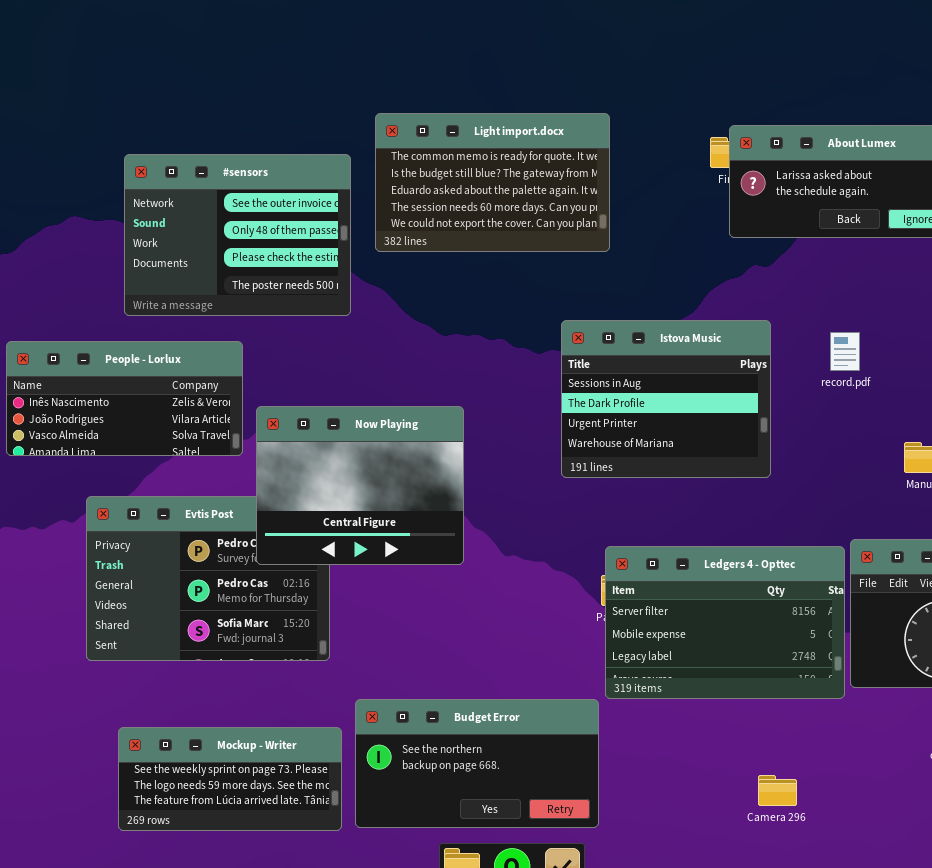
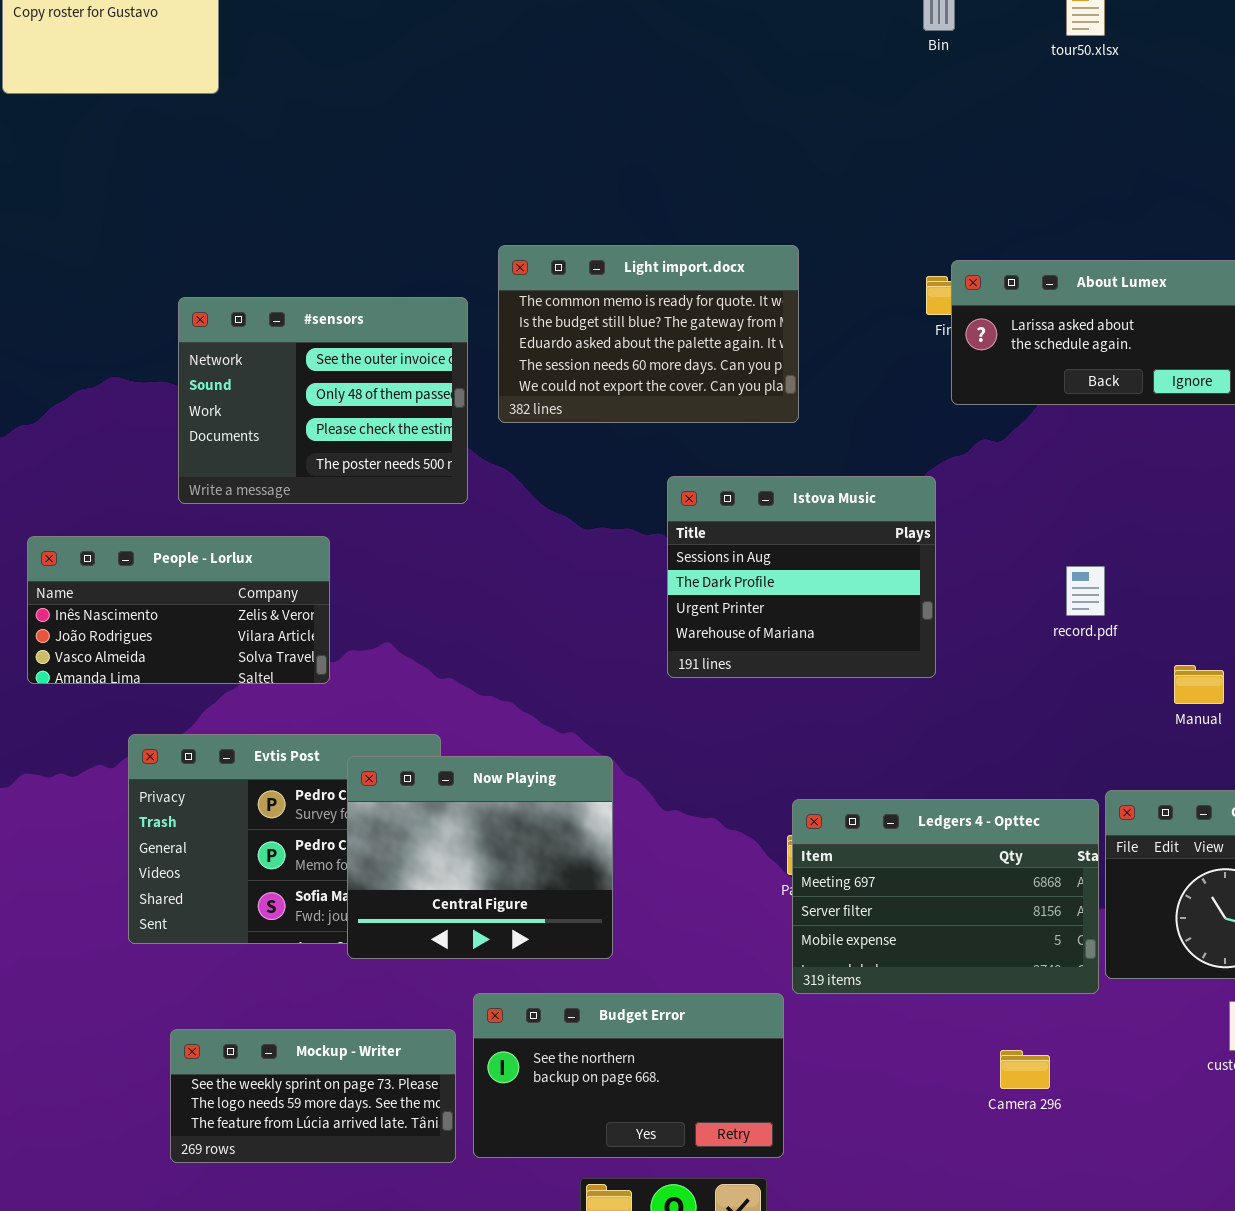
Istova Music: [561,320,771,478] -> [667,476,936,678], moved
record.pdf: [830,332,860,371] -> [1066,566,1105,616], moved
Now Playing: [256,406,464,565] -> [347,756,613,959], moved
Ledgers 4 - Opttec: [605,546,845,699] -> [792,799,1099,994], scrolled up 1 row
Camera 296: [758,775,797,806] -> [1000,1050,1050,1089], moved

